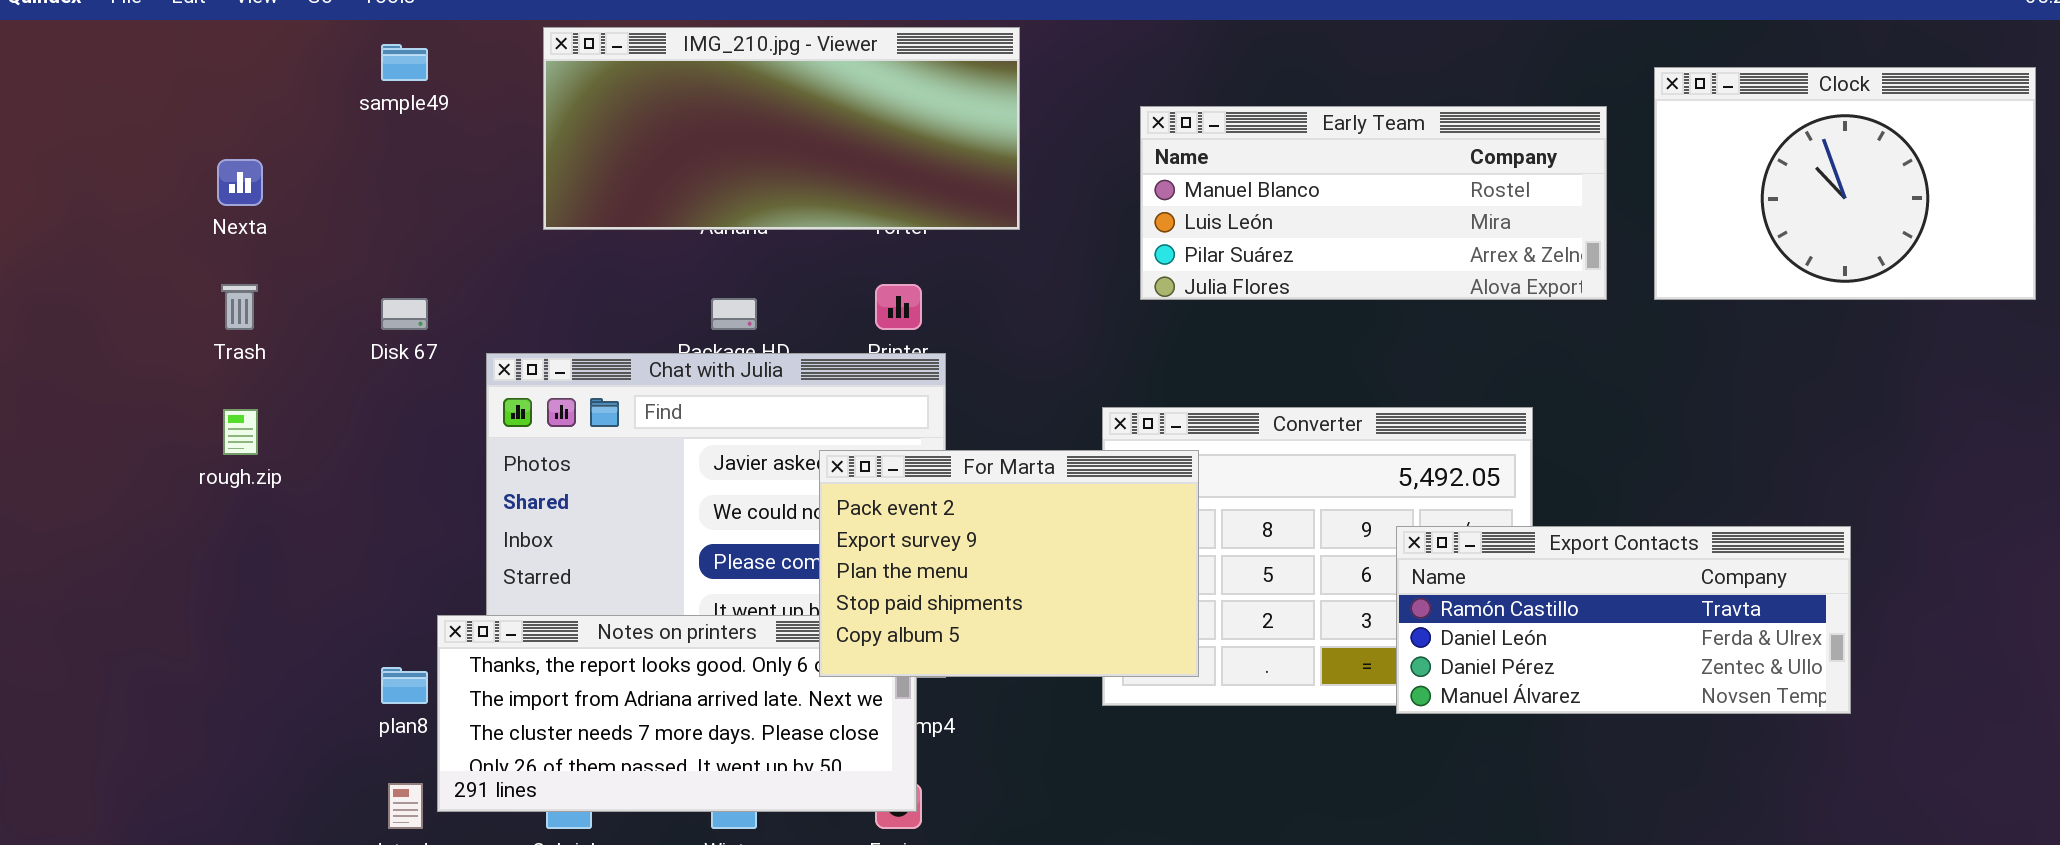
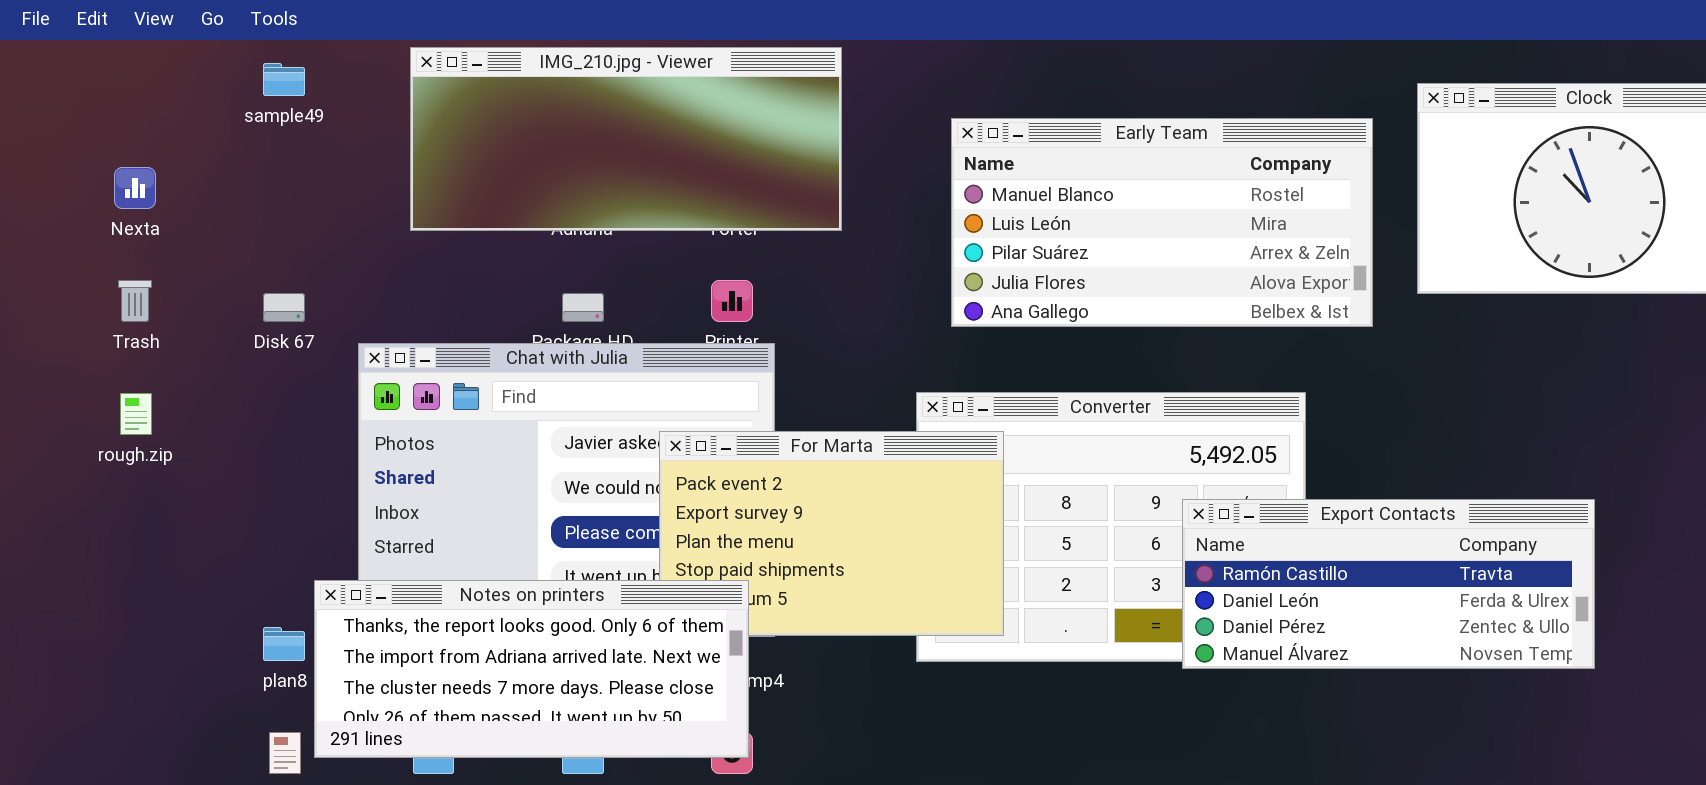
Early Team: [1140,106,1607,300] -> [951,118,1373,327], resized
Notes on printers: [437,615,917,812] -> [314,580,749,758], raised

